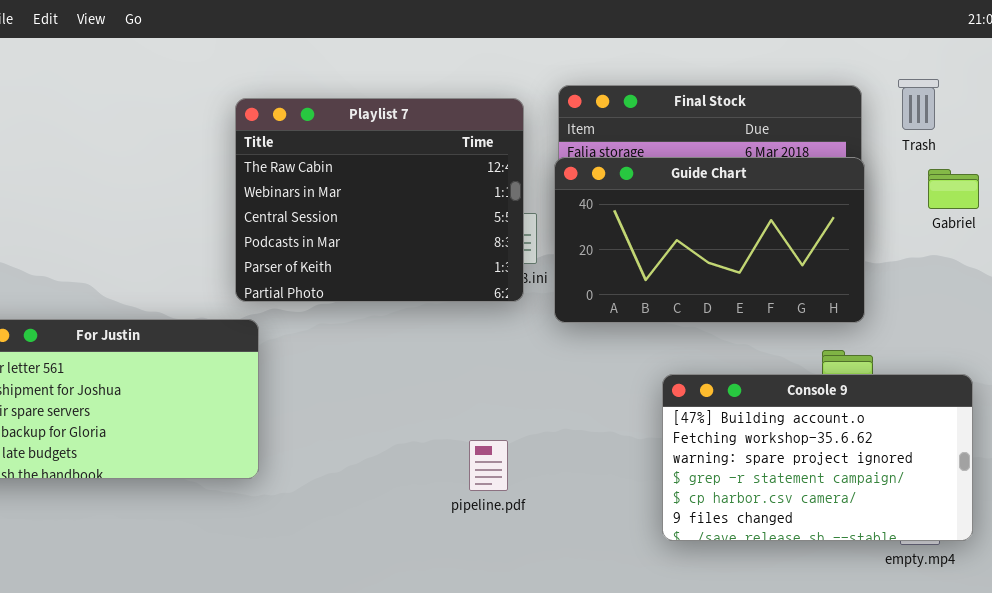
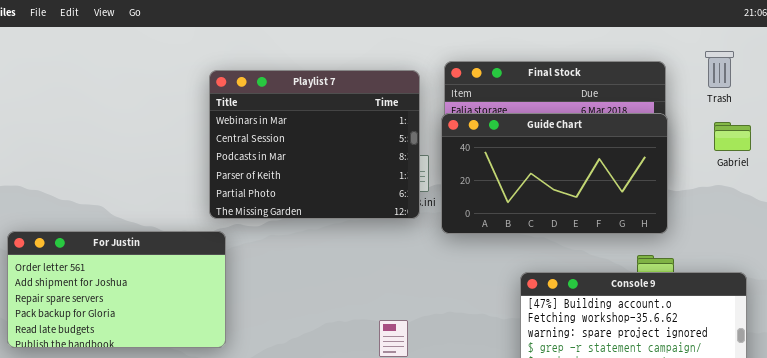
Trash: [898,79,939,130] -> [705,51,734,88], moved
Playlist 7: [235,98,524,302] -> [209,70,420,219], scrolled down 1 row

